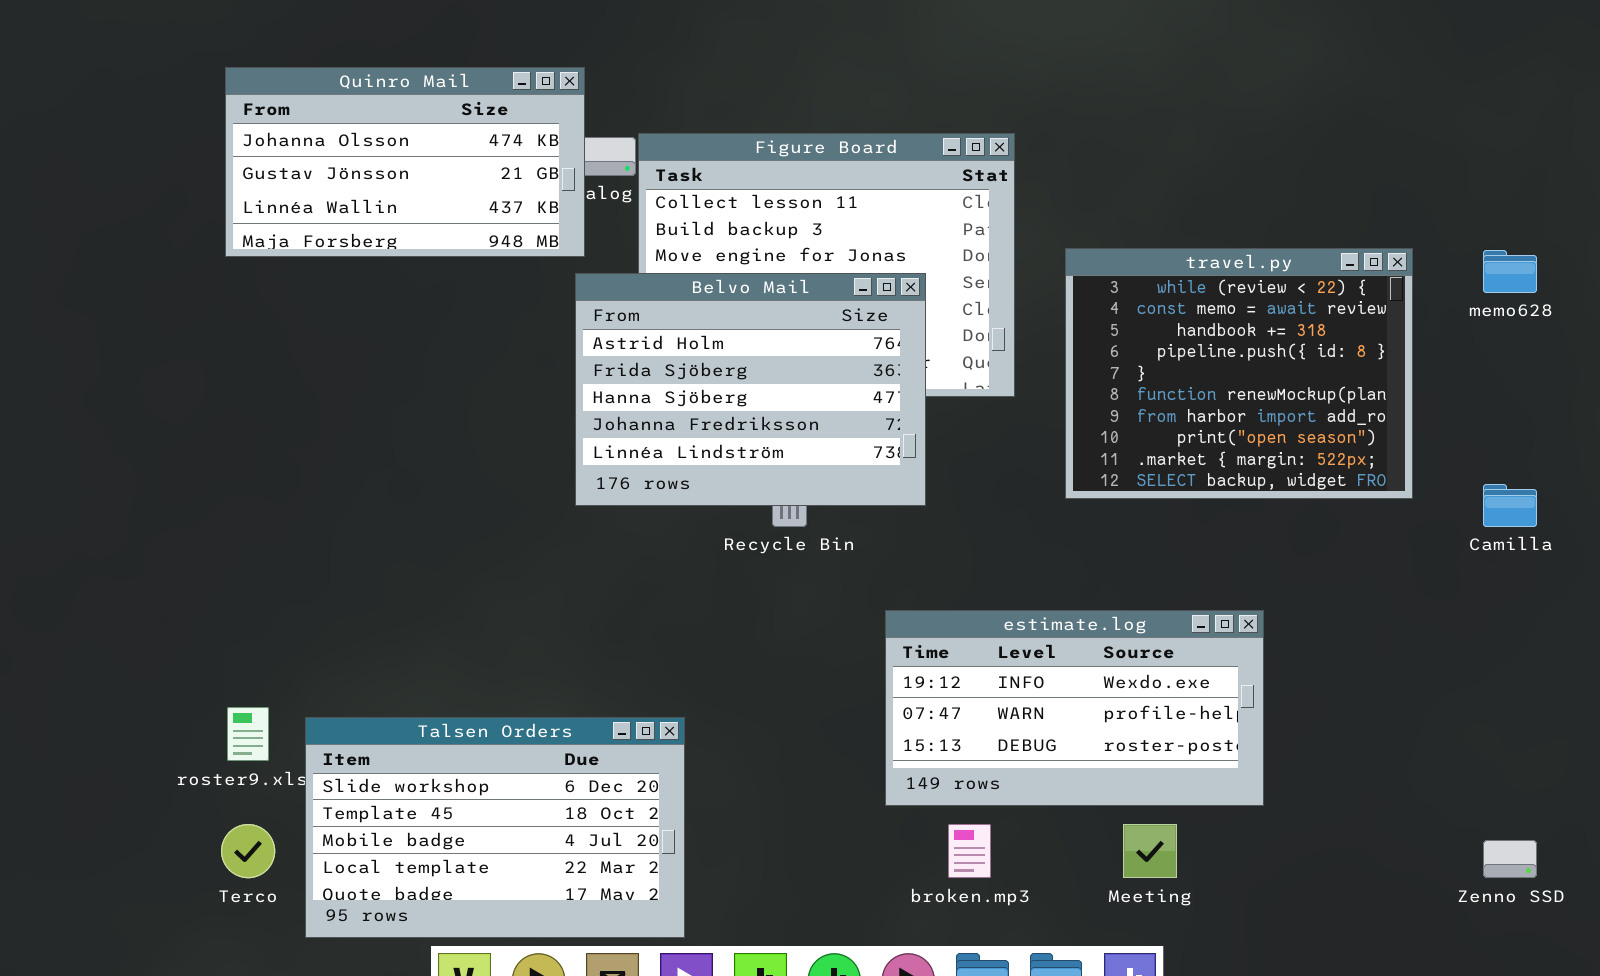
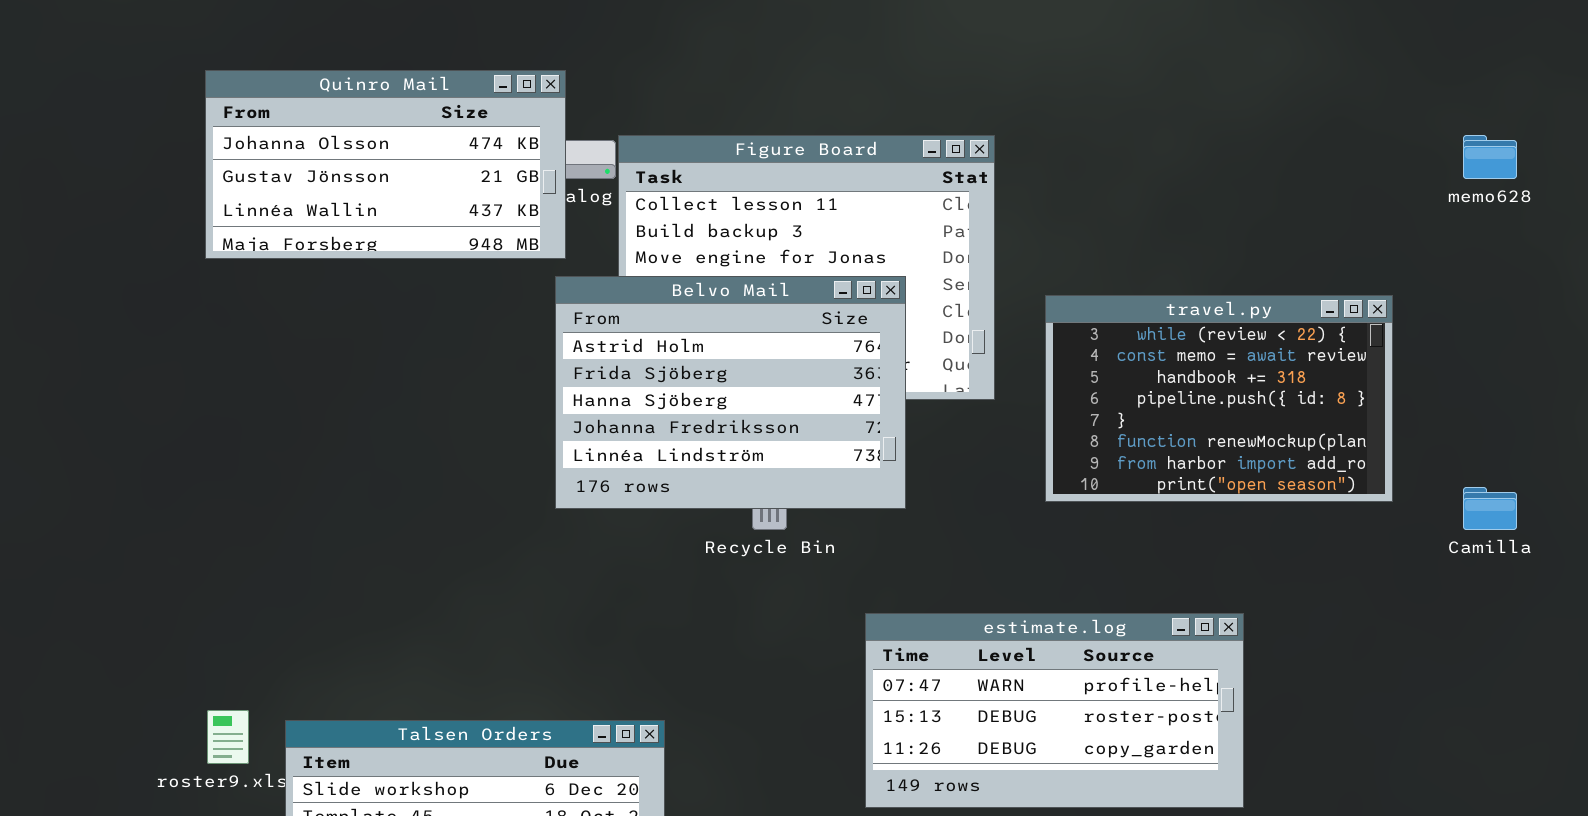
travel.py: [1065,248,1413,499] -> [1045,295,1393,502], resized
memo628: [1483,250,1537,293] -> [1463,135,1517,179], moved
estimate.log: [885,610,1264,806] -> [865,613,1244,808], scrolled down 1 row

